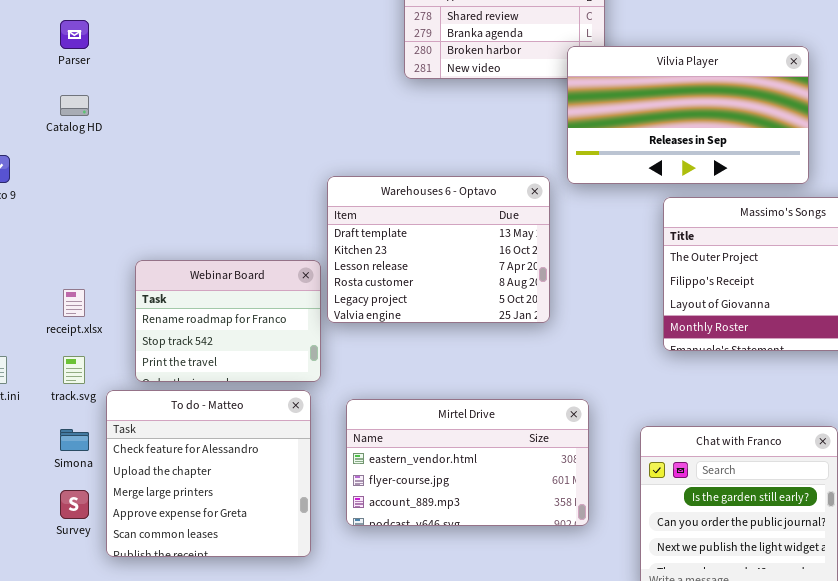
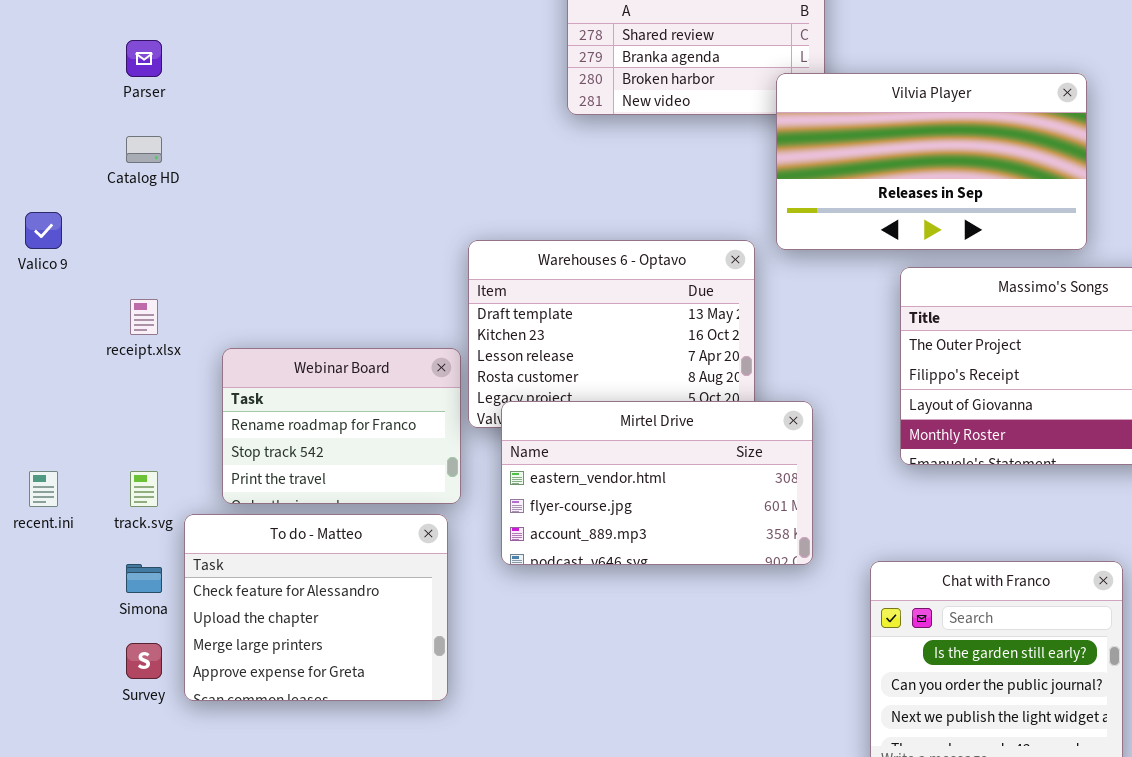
receipt.xlsx: [63,289,85,317] -> [130,299,158,335], moved
To do - Matteo: [106,390,311,557] -> [184,514,448,701], resized
Mirtel Drive: [346,399,589,526] -> [501,401,813,565], moved

